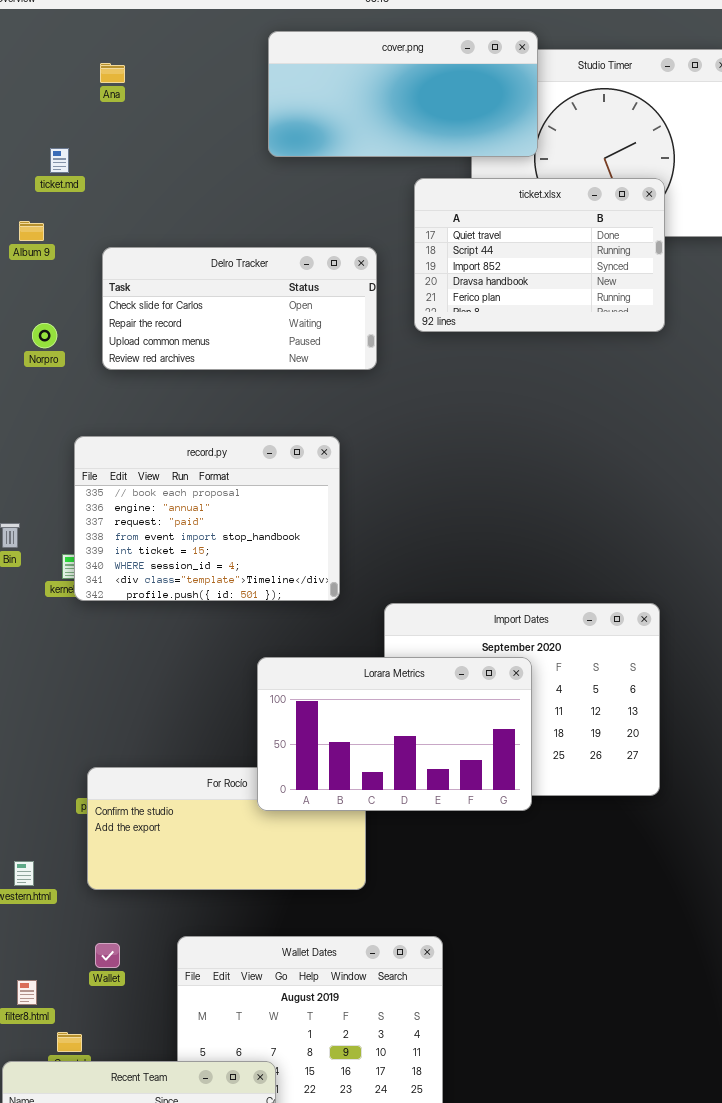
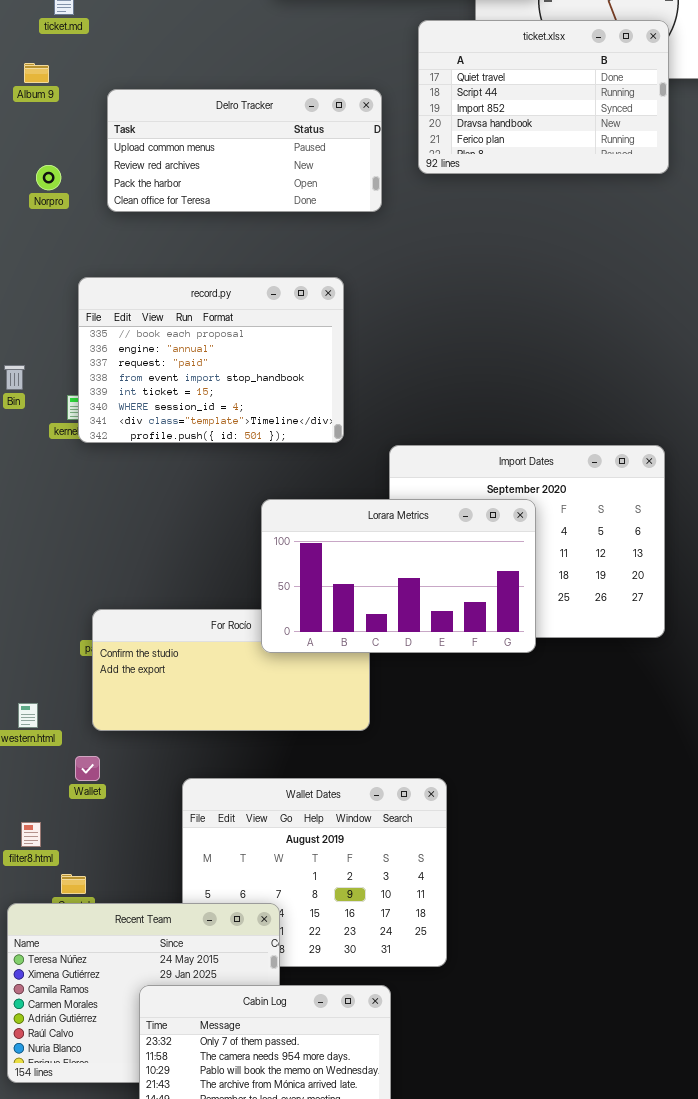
Delro Tracker: [102,247,377,370] -> [107,89,382,212], scrolled down 2 rows
Wallet: [95,943,120,968] -> [75,756,100,781], moved

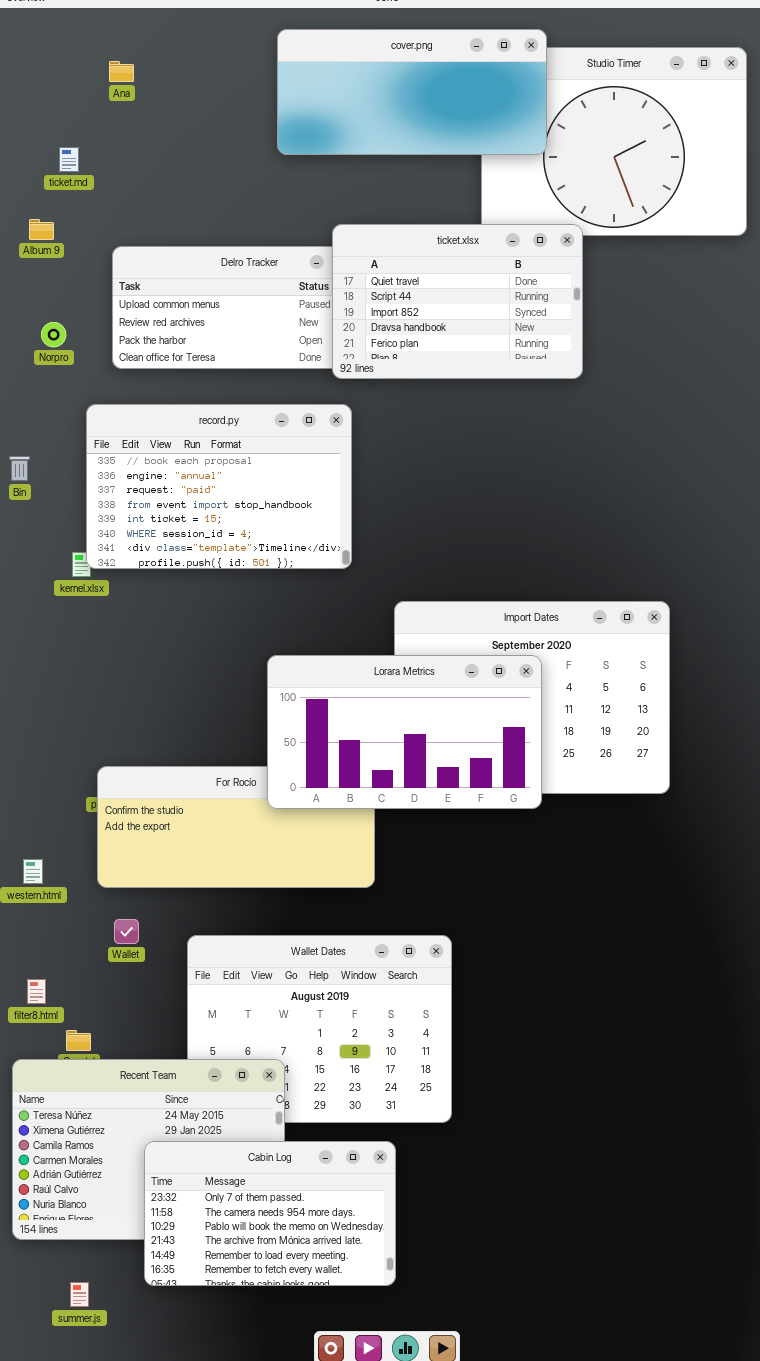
ticket.xlsx: [418,20,669,174] -> [332,224,583,379], moved
record.py: [78,277,344,443] -> [86,404,352,569], moved
Bin: [4,365,25,390] -> [9,456,30,481], moved
Wallet: [75,756,100,781] -> [114,919,139,944], moved

